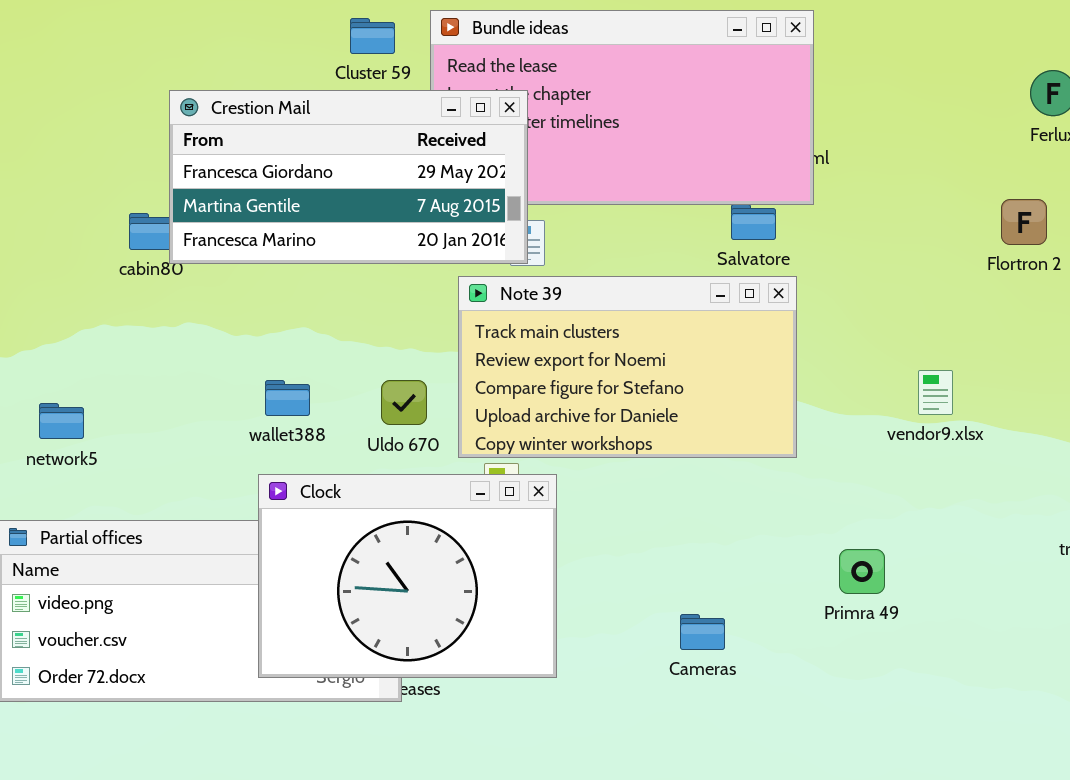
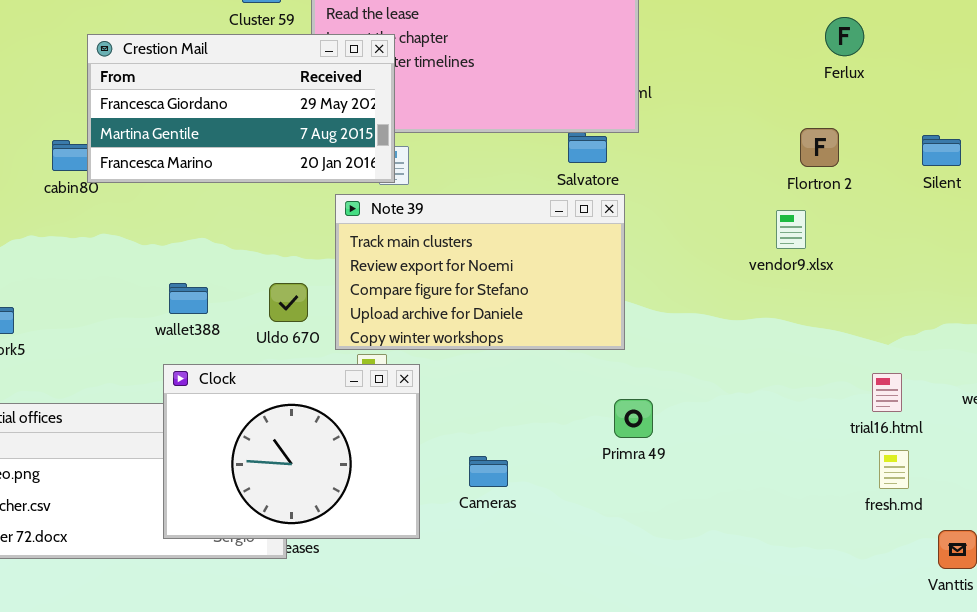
vendor9.xlsx: [918,370,953,415] -> [776,210,806,249], moved
Primra 49: [839,549,885,594] -> [614,399,653,438], moved
Cameras: [680,614,725,650] -> [469,456,508,487], moved

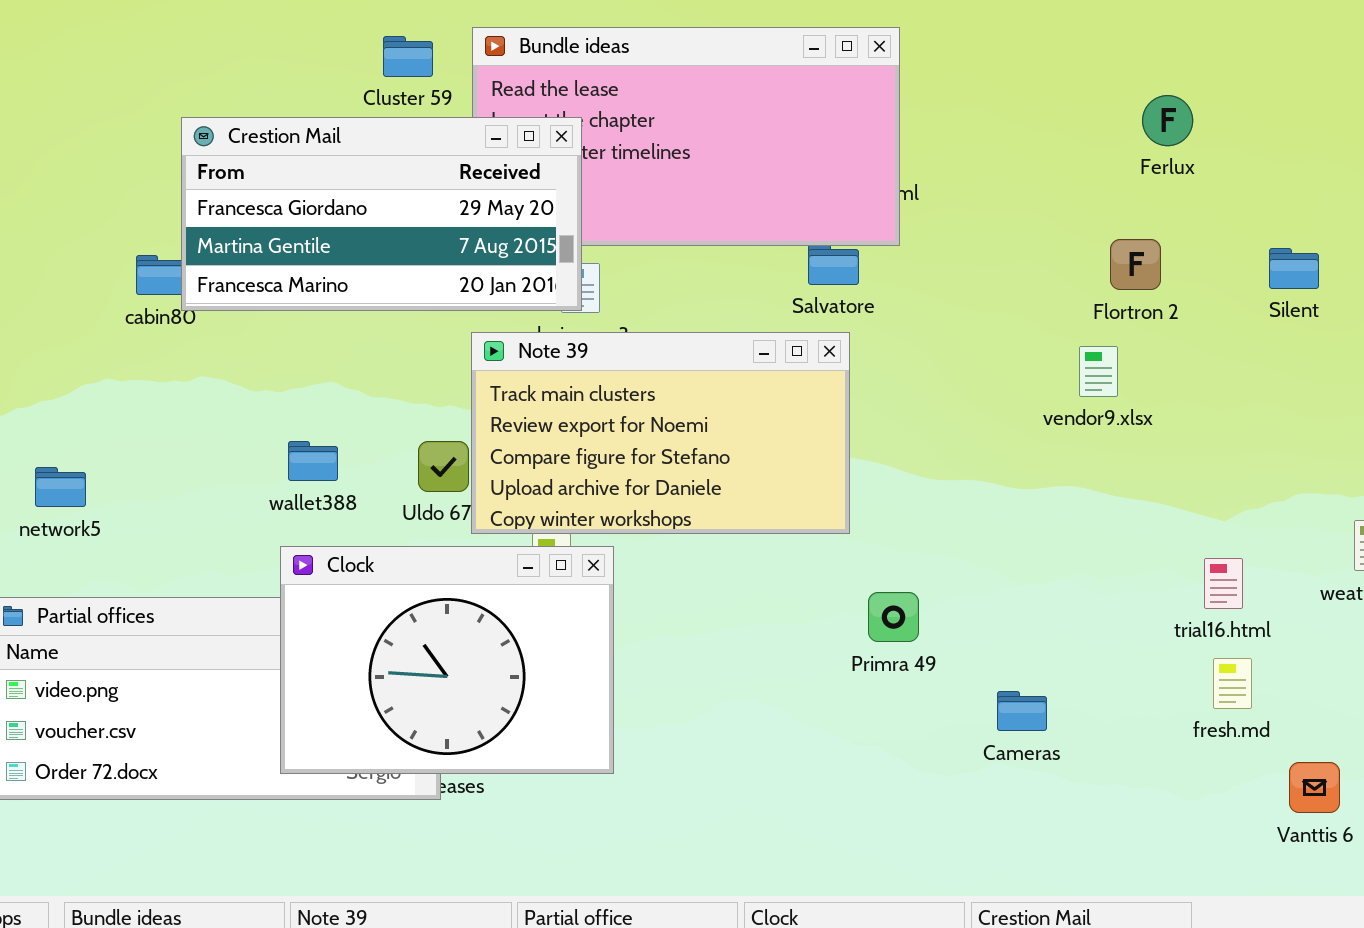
Note 39: [335,194,625,350] -> [471,332,850,534], moved
Cameras: [469,456,508,487] -> [997,691,1047,731], moved

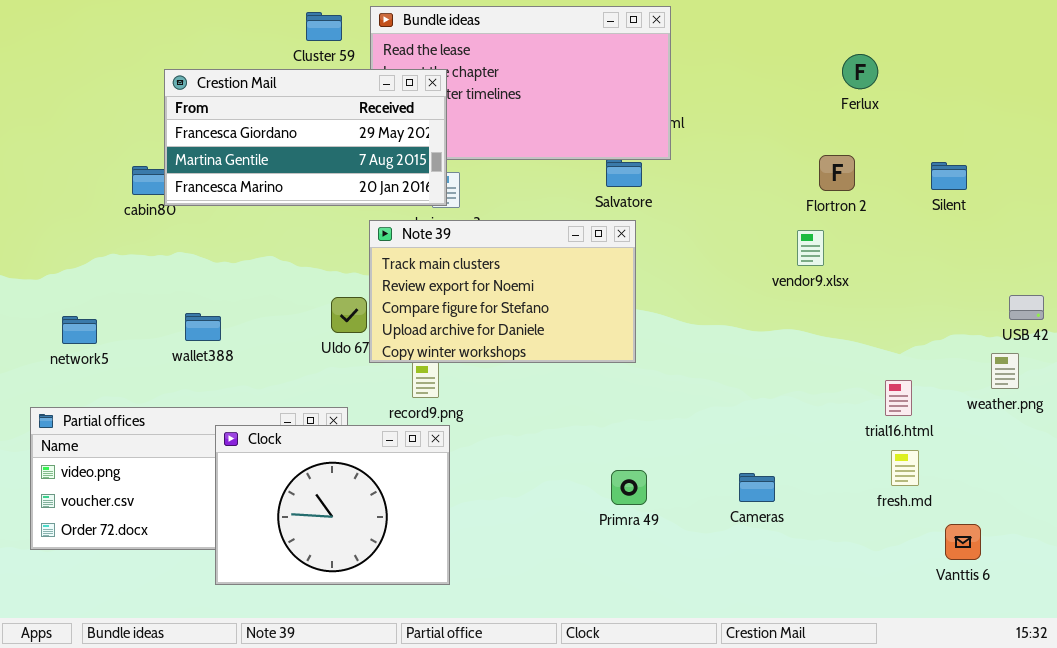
wallet388: [288,441,338,481] -> [185,313,221,341], moved
Clock: [280,546,614,774] -> [215,425,450,585], moved
Primra 49: [868,592,919,642] -> [611,470,647,505], moved

